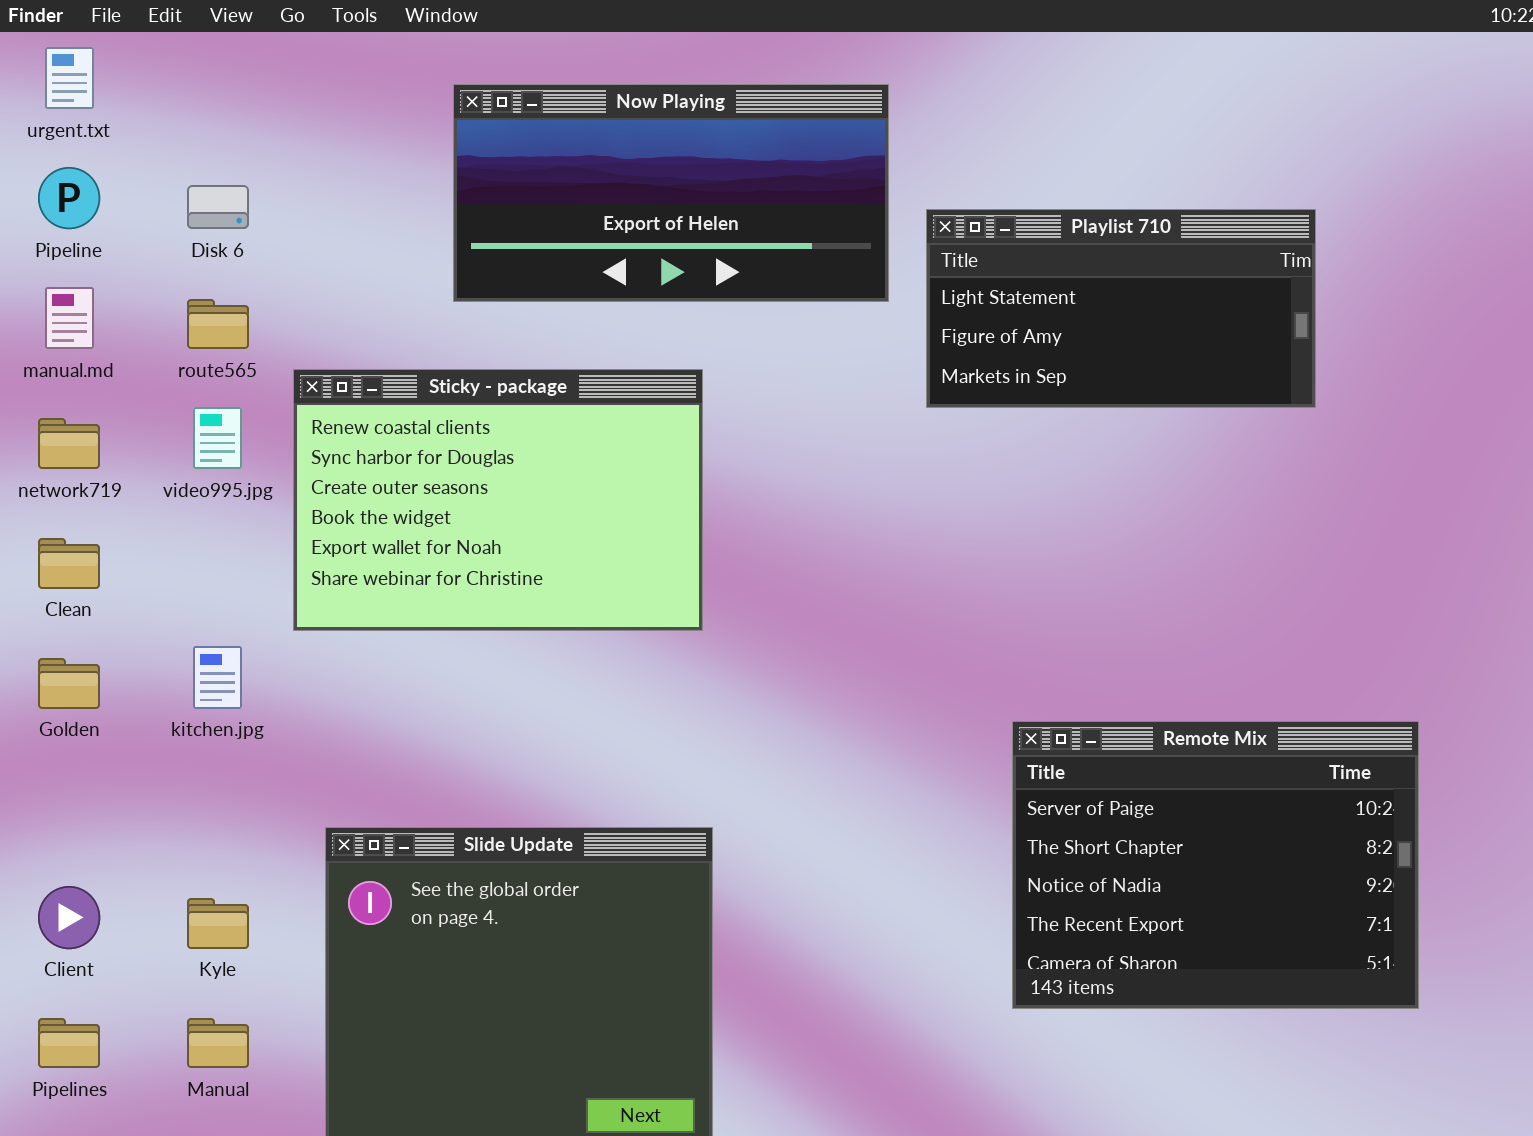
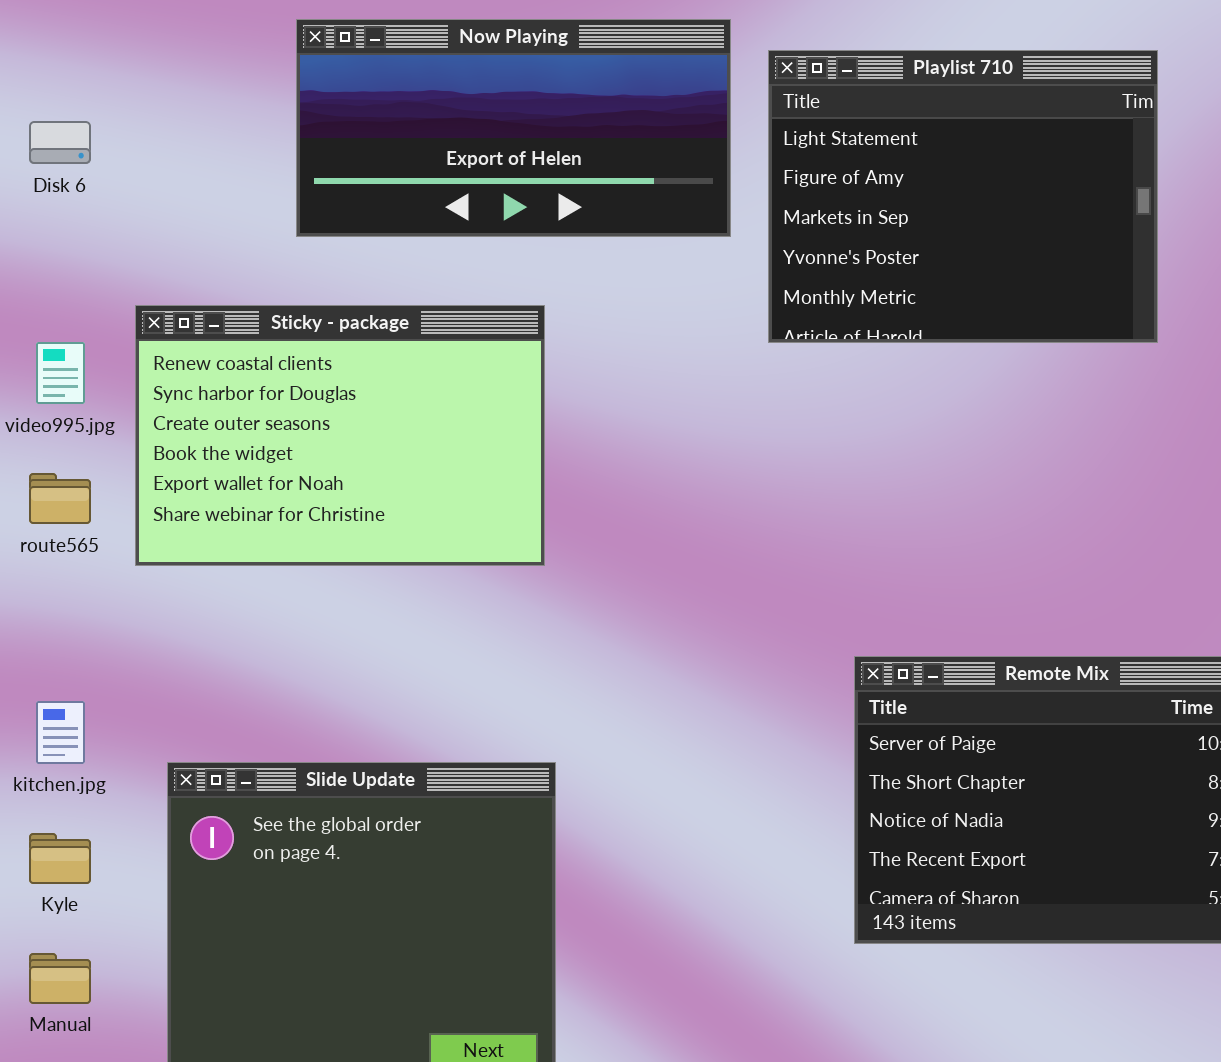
Playlist 710: [926,209,1316,408] -> [768,50,1158,343], resized
route565: [187,299,249,349] -> [29,473,91,524], moved
kitchen.jpg: [193,646,242,709] -> [36,701,85,764], moved

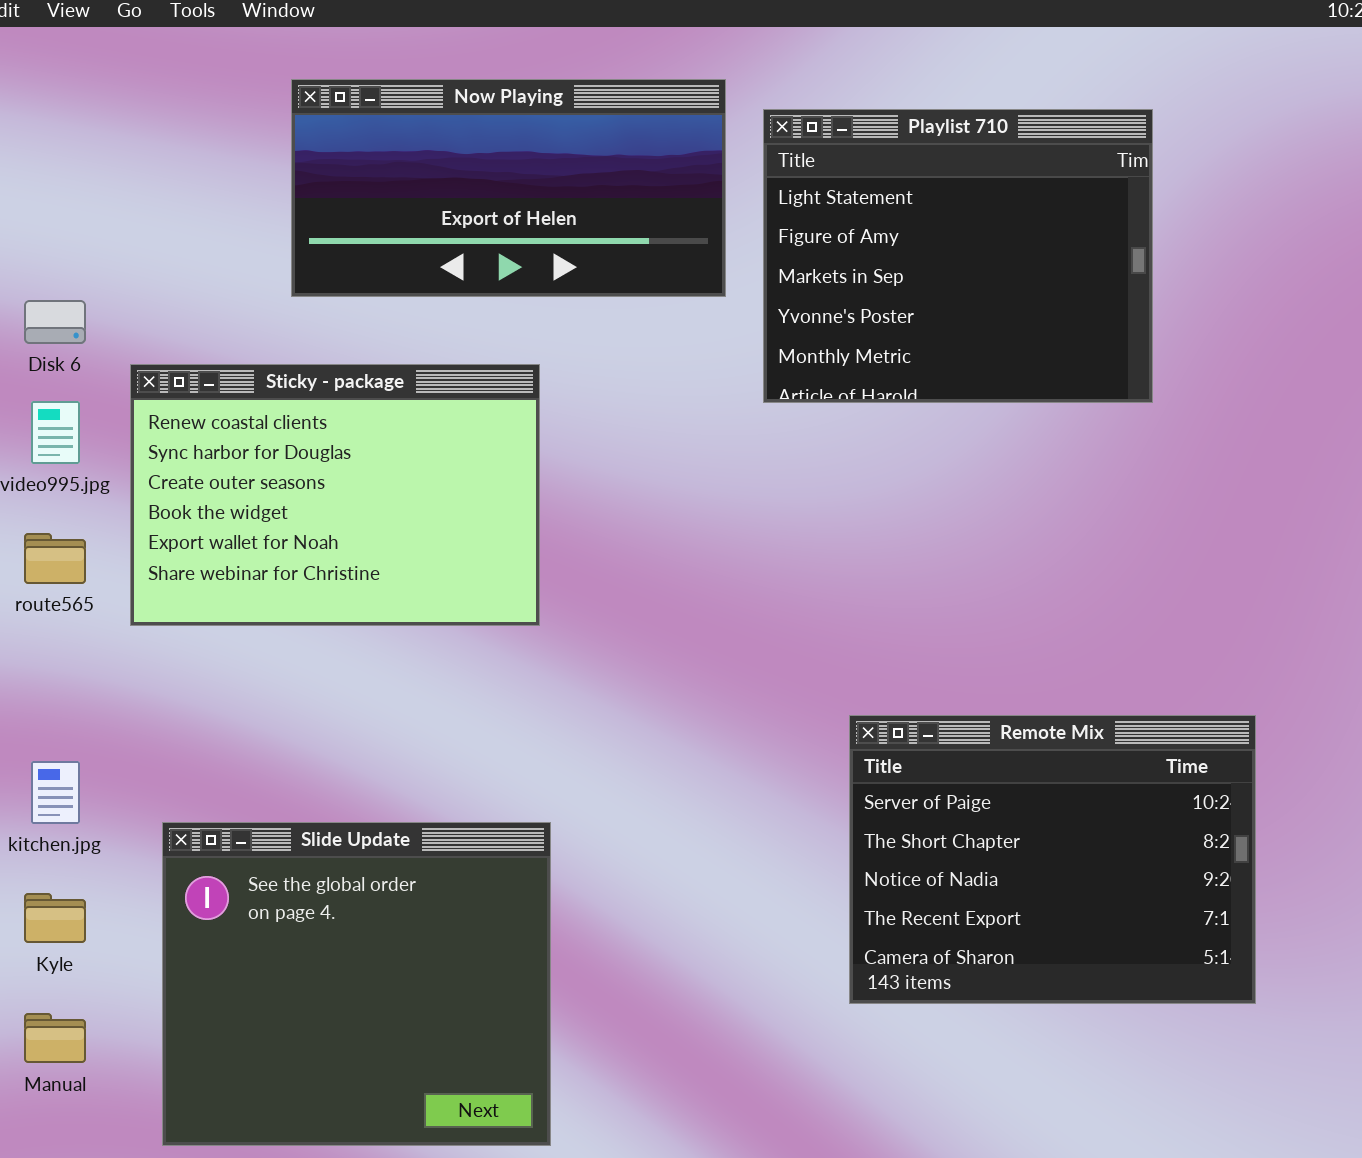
Disk 6: [29,121,91,164] -> [24,300,86,344], moved

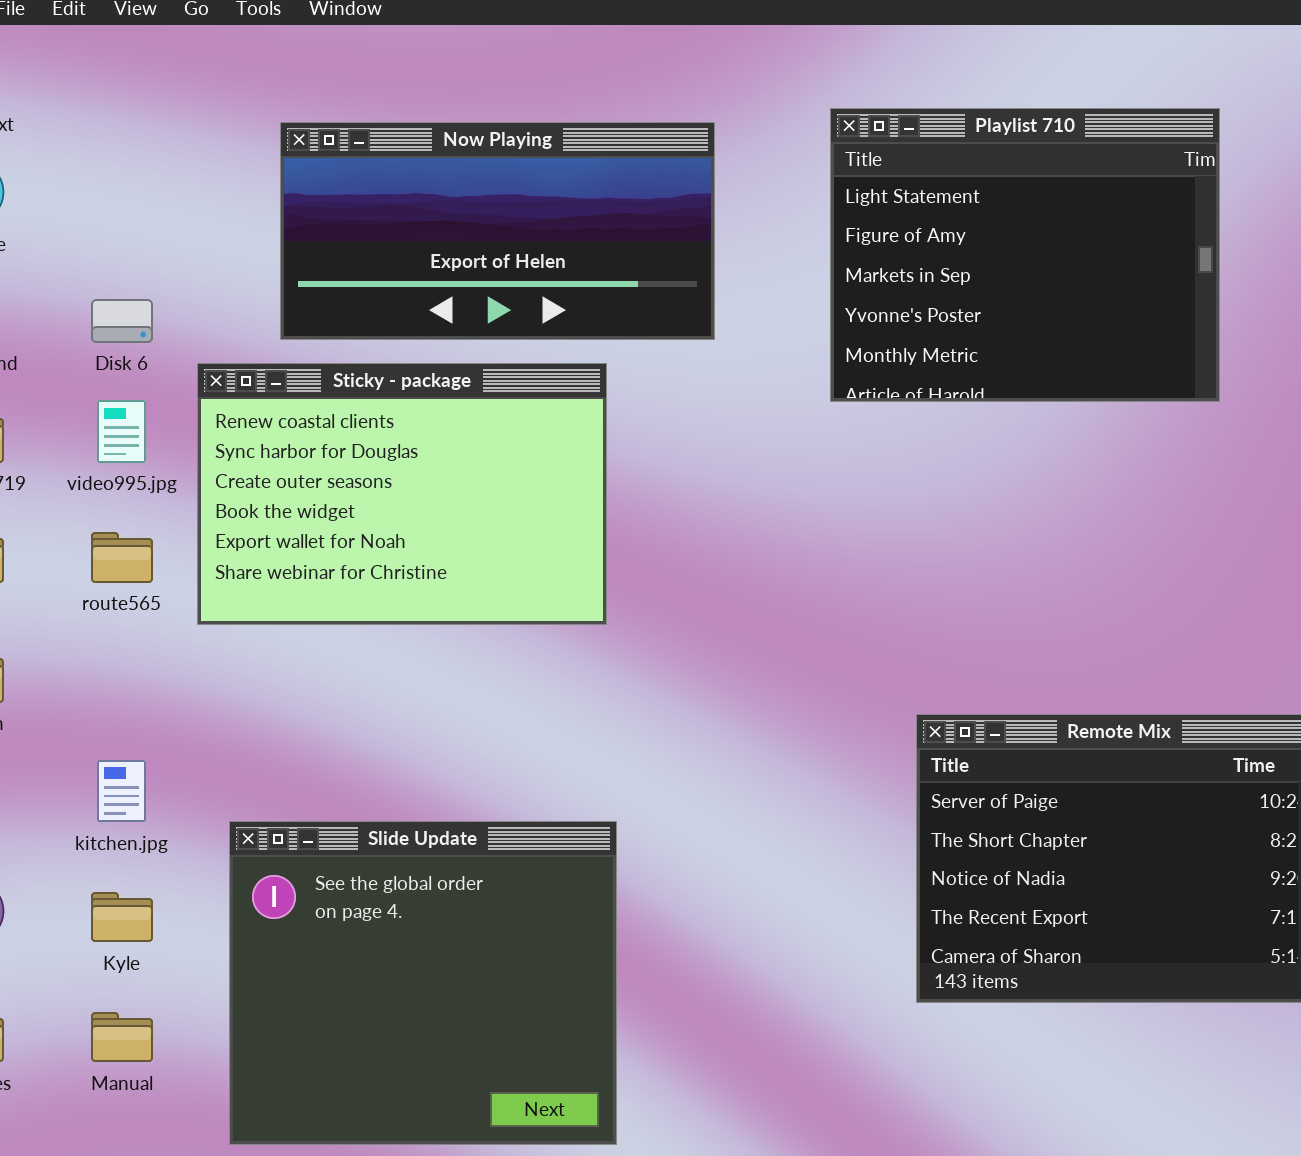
Now Playing: [291,79,726,297] -> [280,122,715,340], moved

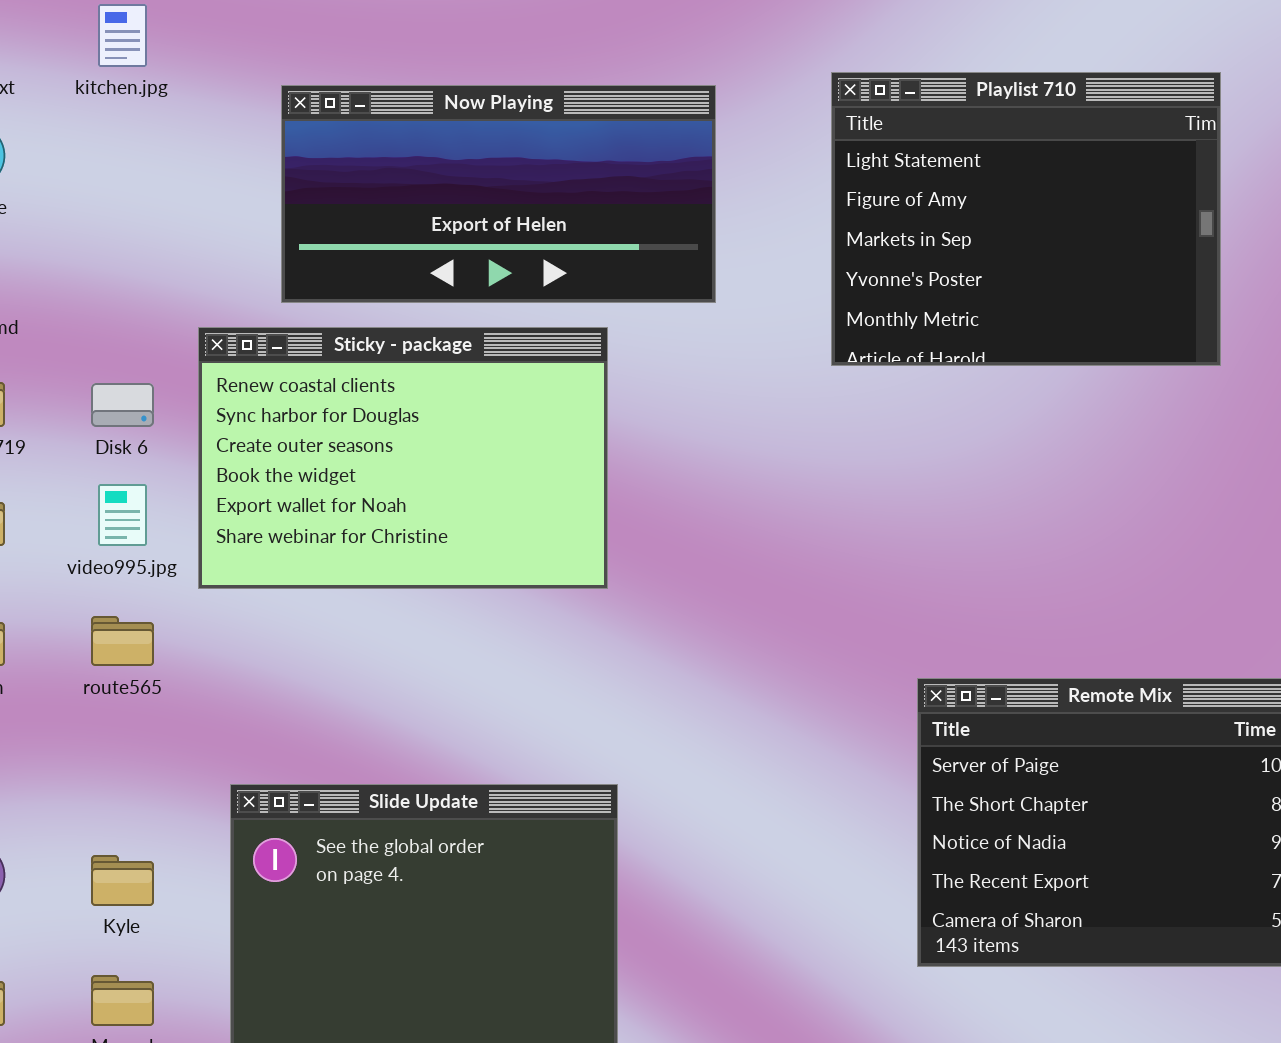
Disk 6: [91,299,153,343] -> [91,383,154,427], moved
video995.jpg: [97,400,146,463] -> [98,484,147,546], moved
route565: [91,532,153,583] -> [91,616,154,666], moved
kitchen.jpg: [97,760,146,822] -> [98,4,147,67], moved

